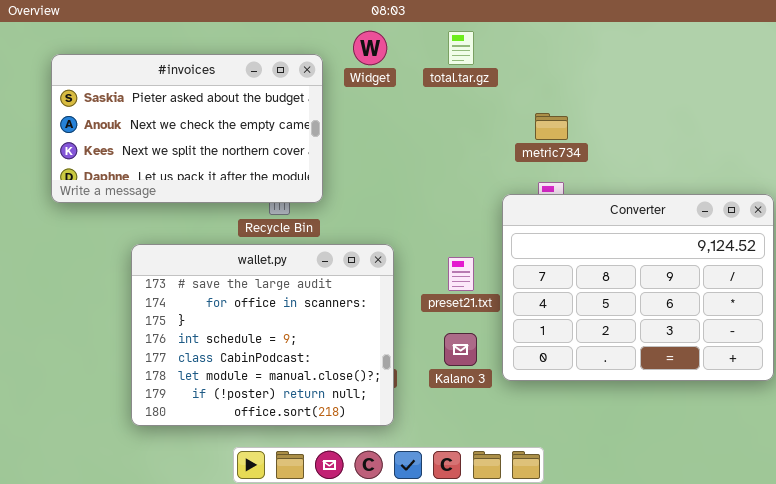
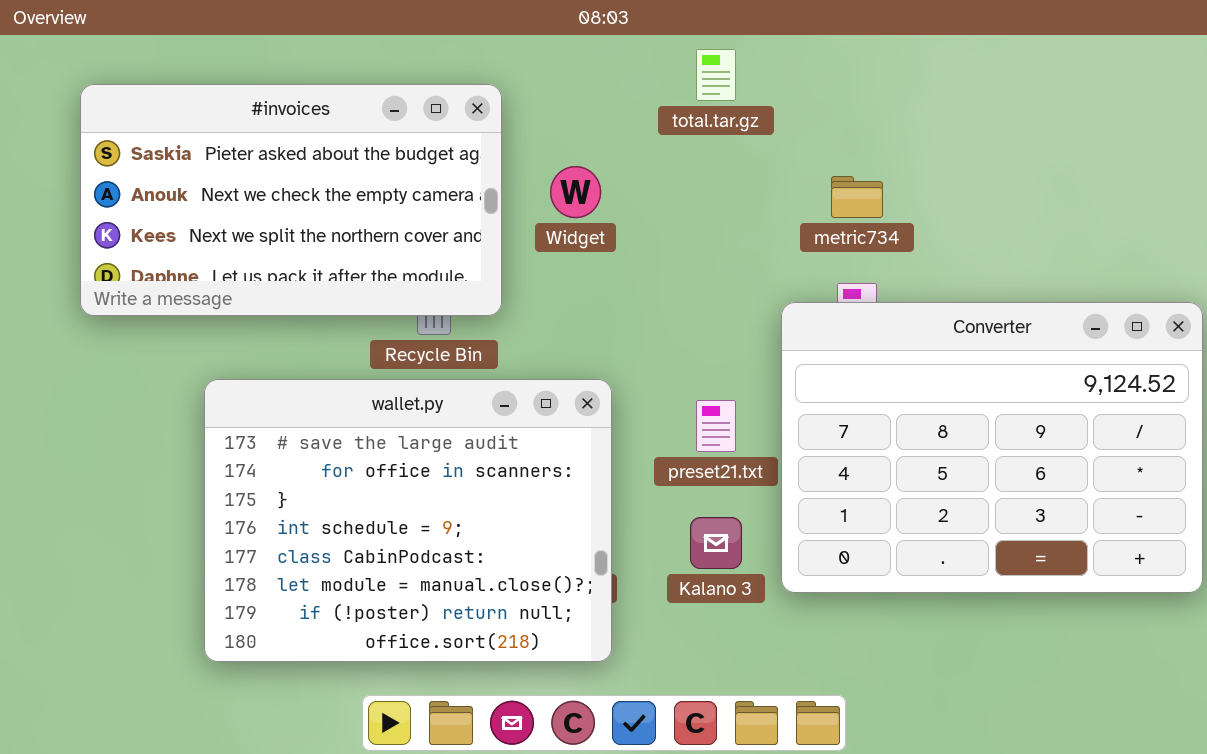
Widget: [353,31,387,65] -> [550,166,601,218], moved

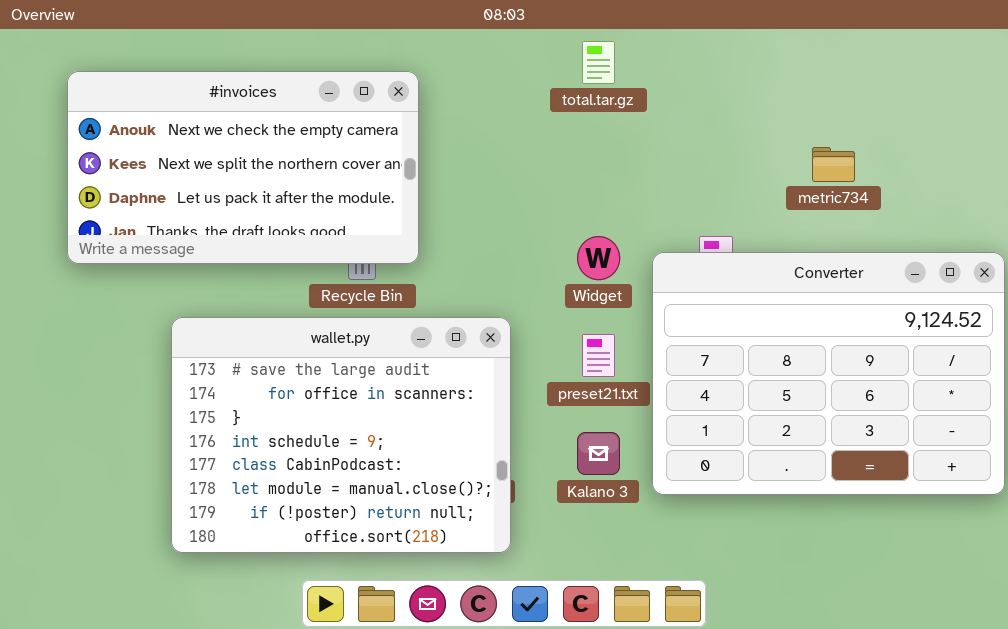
#invoices: [80,84,502,316] -> [67,71,419,264], scrolled down 1 row
Widget: [550,166,601,218] -> [577,236,620,280], moved
metric734: [831,176,883,218] -> [812,147,855,182], moved

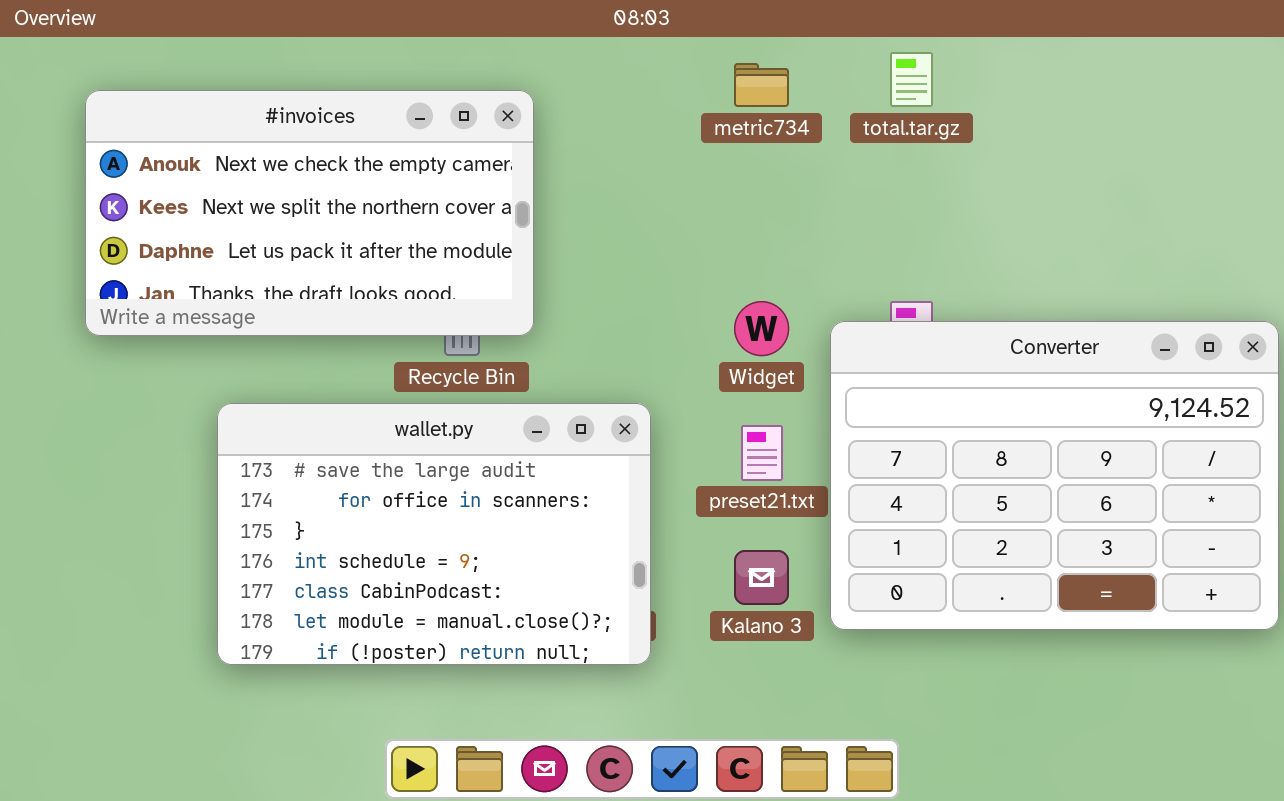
total.tar.gz: [582,41,615,84] -> [890,52,933,107], moved
metric734: [812,147,855,182] -> [734,63,789,107], moved
wallet.py: [171,317,511,553] -> [217,403,651,665], resized

